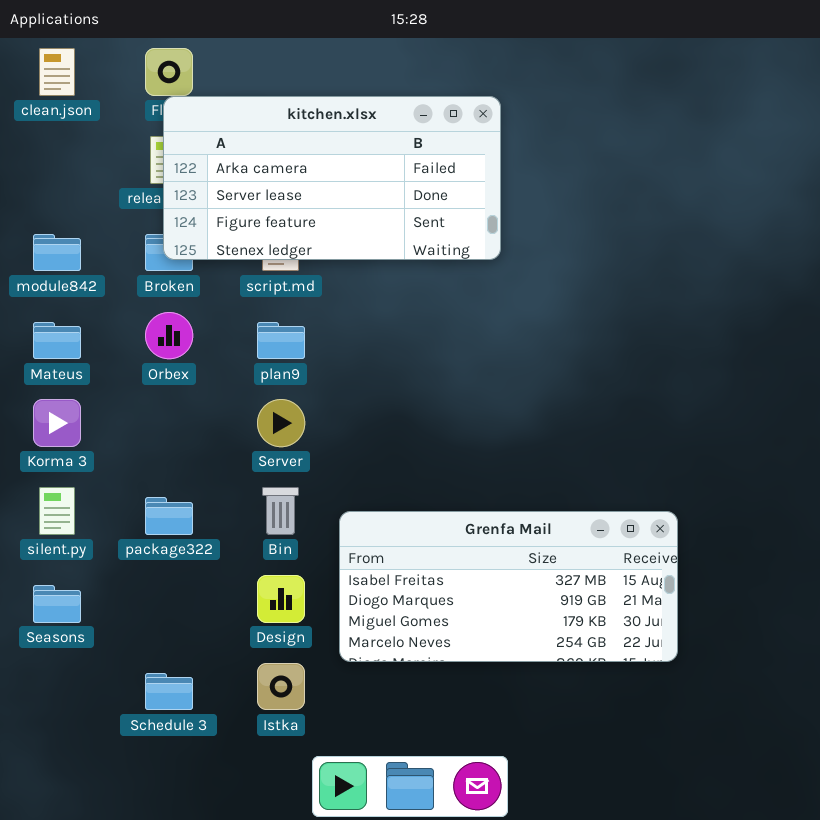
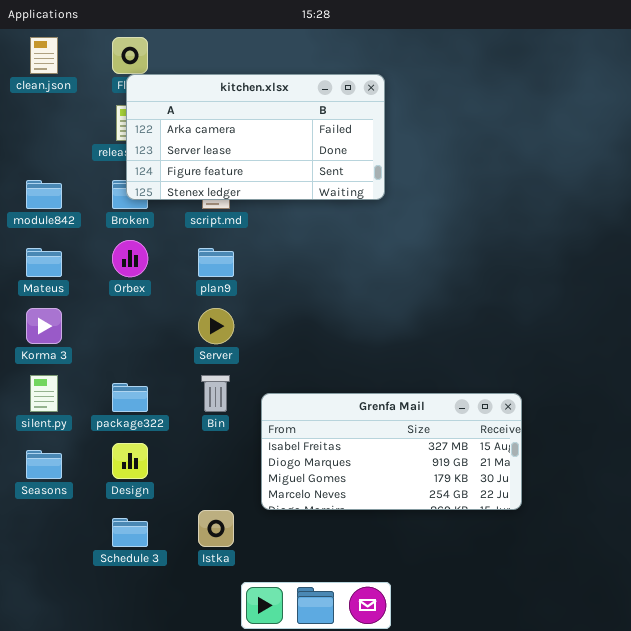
Design: [257,575,305,623] -> [112,443,148,479], moved

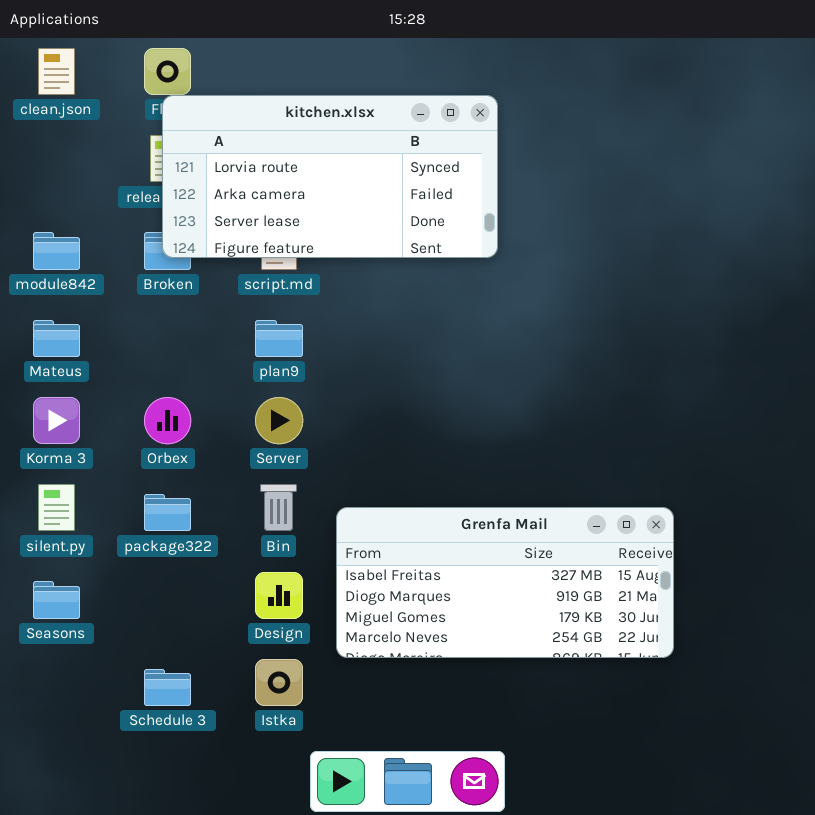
kitchen.xlsx: [126,74,385,200] -> [162,95,498,258], scrolled up 1 row
Orbex: [112,240,148,277] -> [144,397,191,444], moved
Design: [112,443,148,479] -> [255,572,303,619], moved

